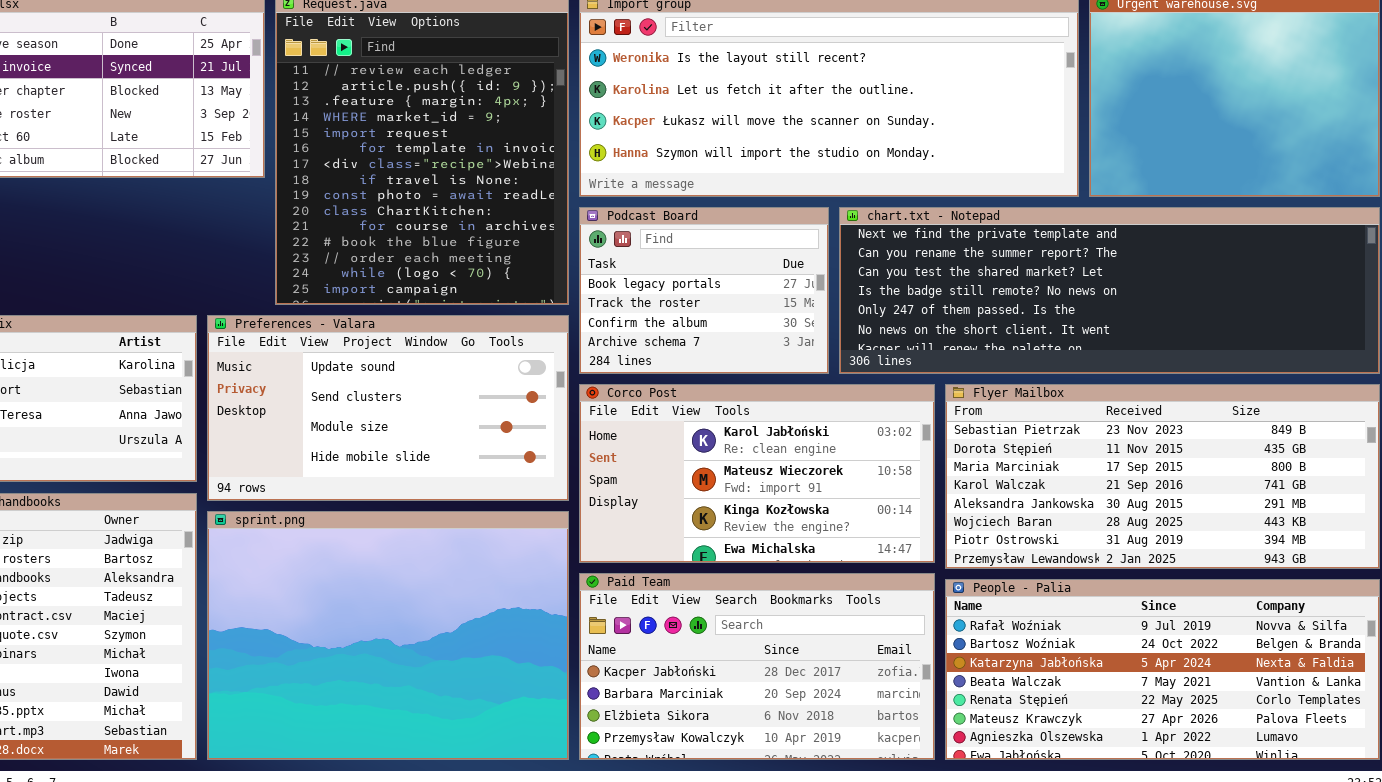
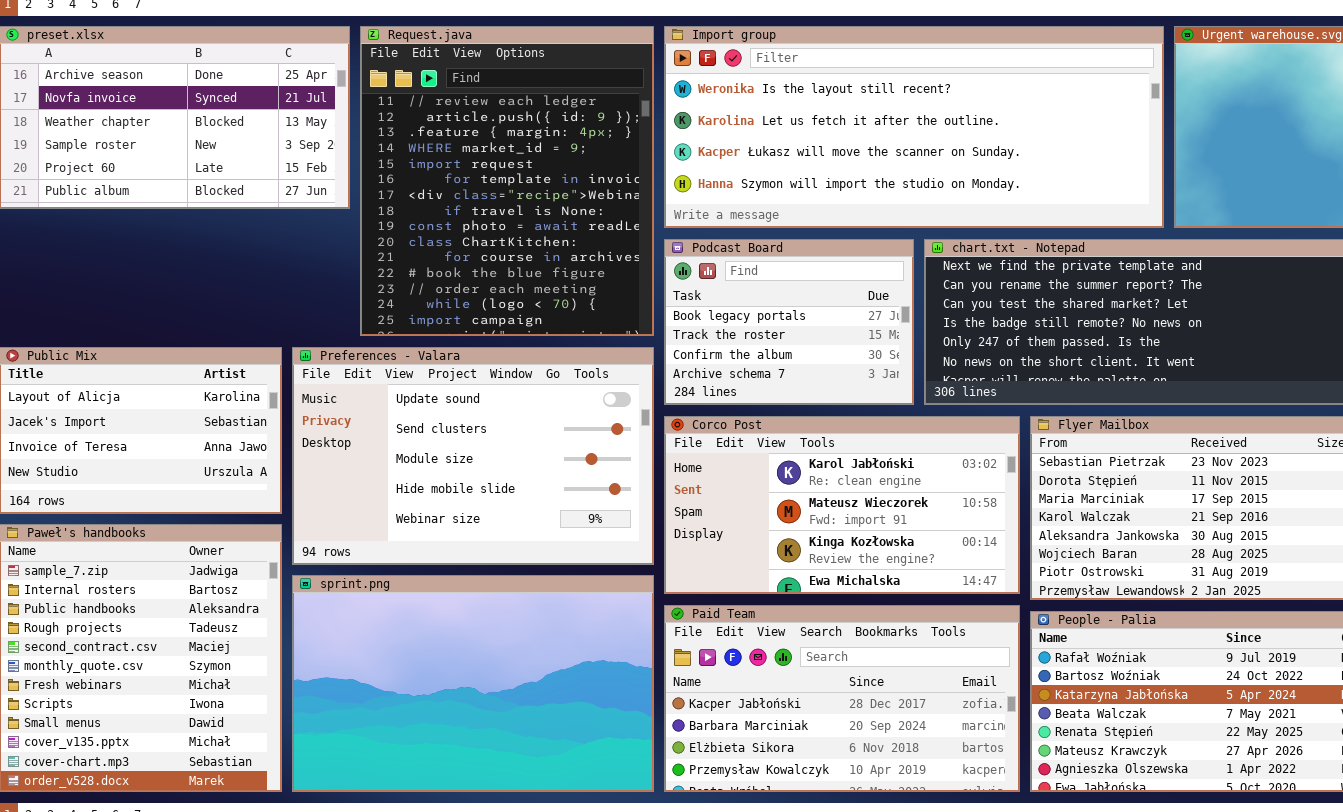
Preferences - Valara: [207,315,569,501] -> [292,347,654,565], resized
sprint.png: [207,511,569,760] -> [292,575,654,792], resized

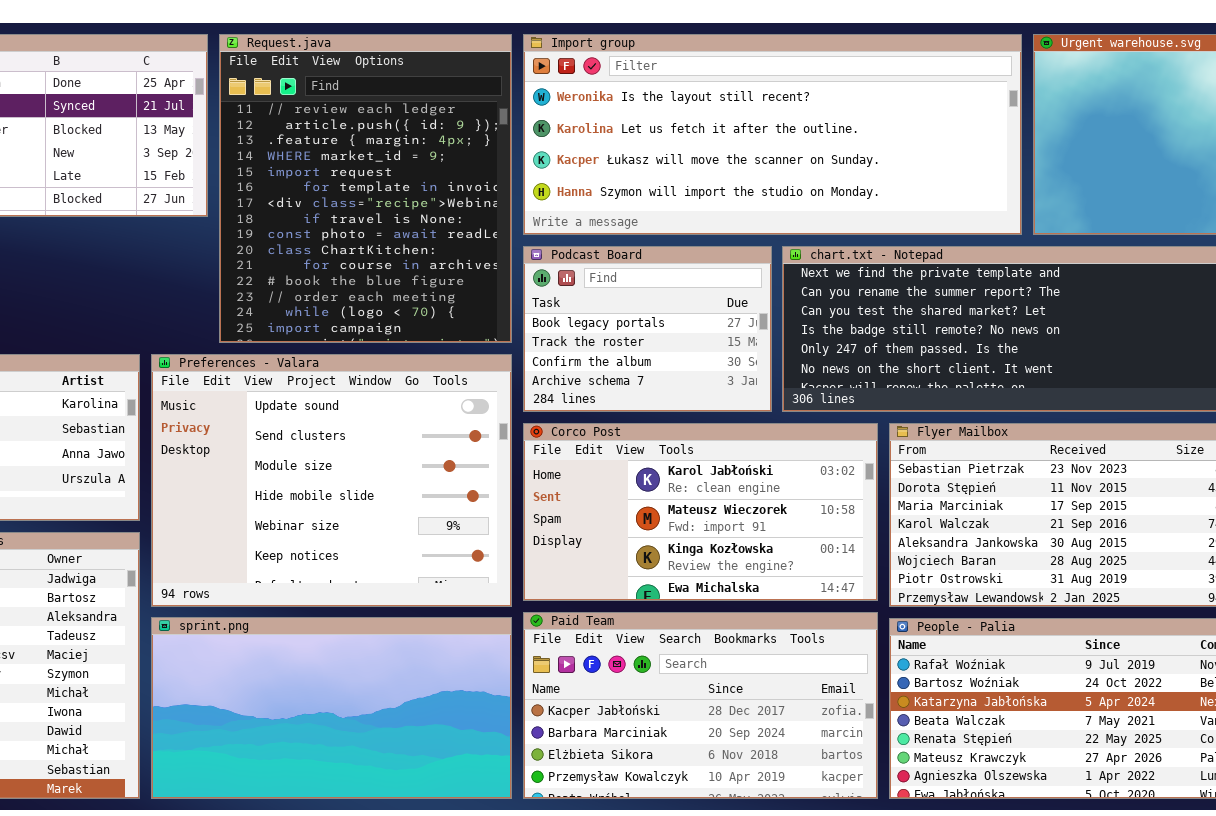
Preferences - Valara: [292,347,654,565] -> [151,354,512,607], resized
sprint.png: [292,575,654,792] -> [151,617,512,799], resized

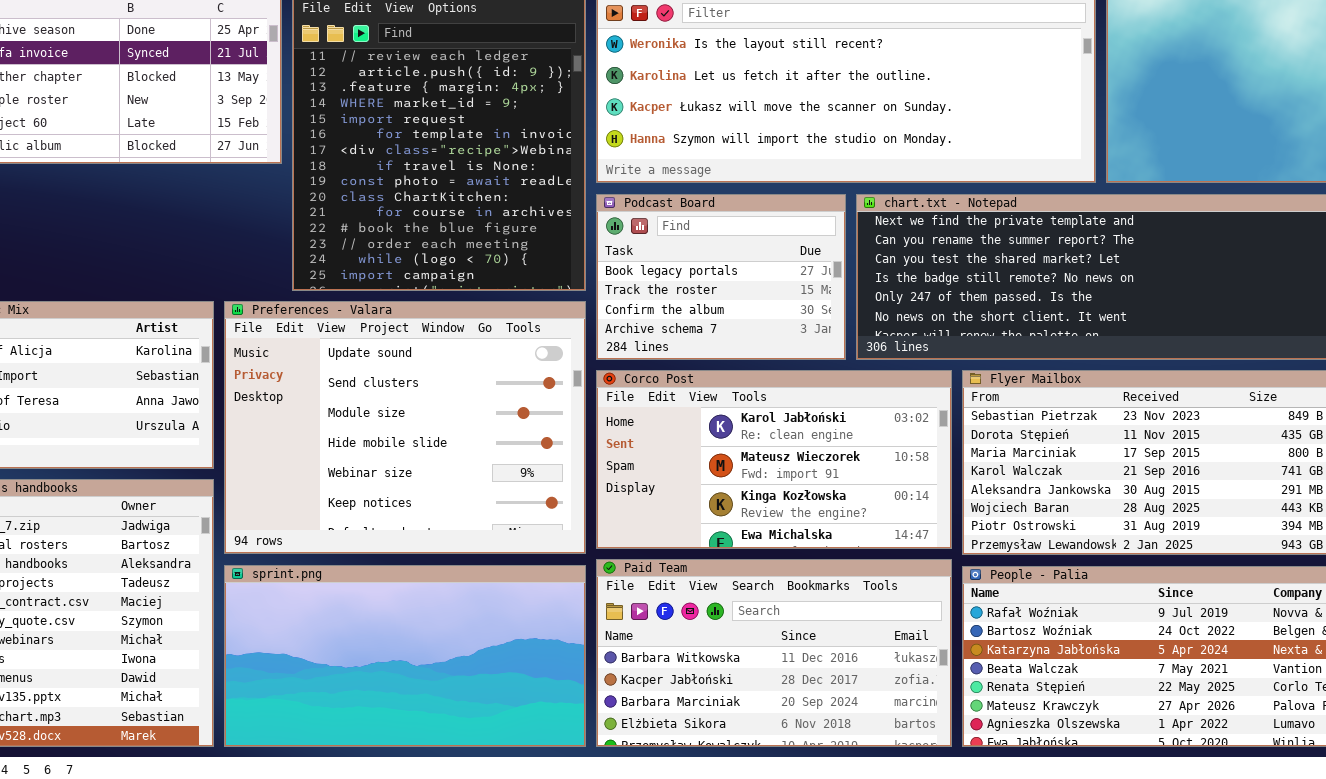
Paid Team: [523,612,878,799] -> [596,559,952,747], scrolled up 1 row

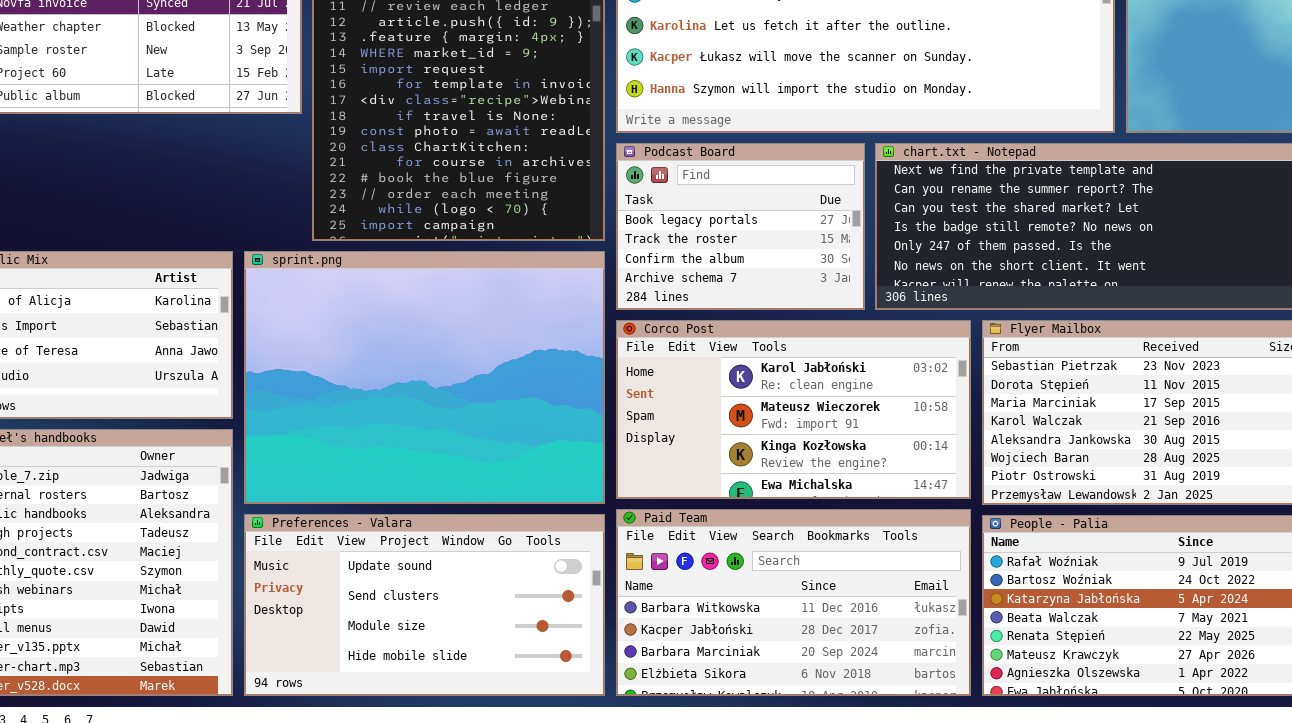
Preferences - Valara: [224,301,586,554] -> [244,514,605,696], moved, resized
sprint.png: [224,565,586,747] -> [244,251,605,504], moved, resized

